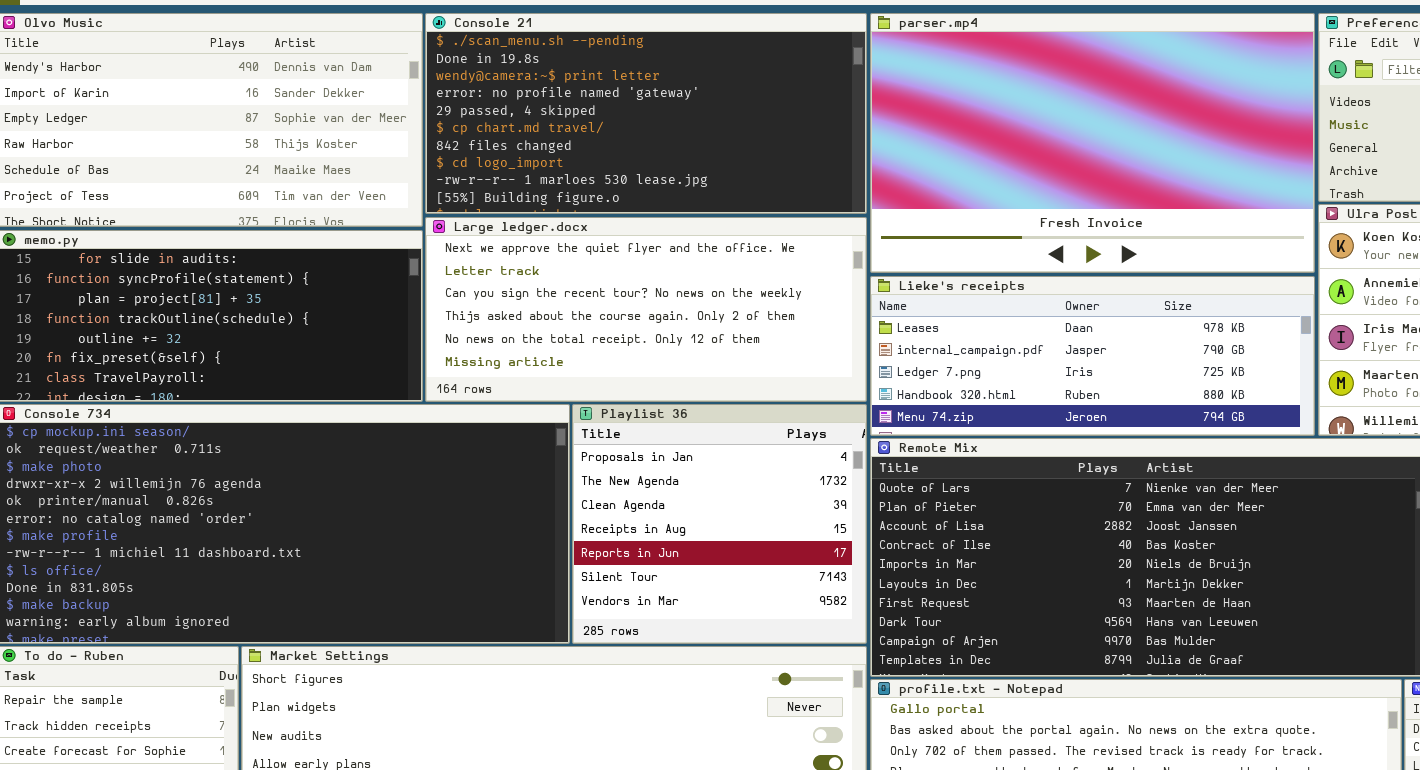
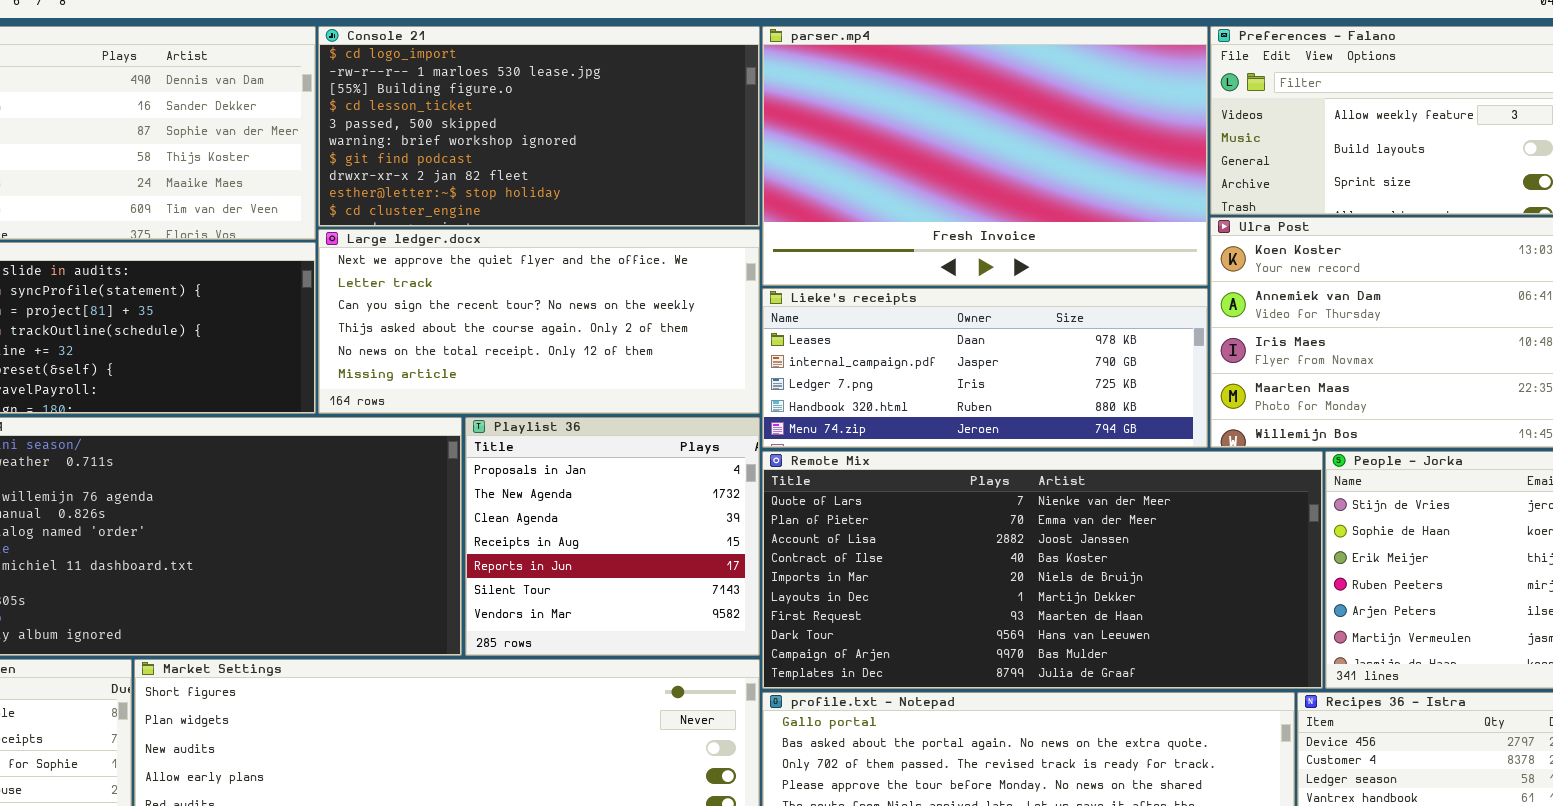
Console 21: [425,13,867,214] -> [318,26,760,227], scrolled down 7 rows

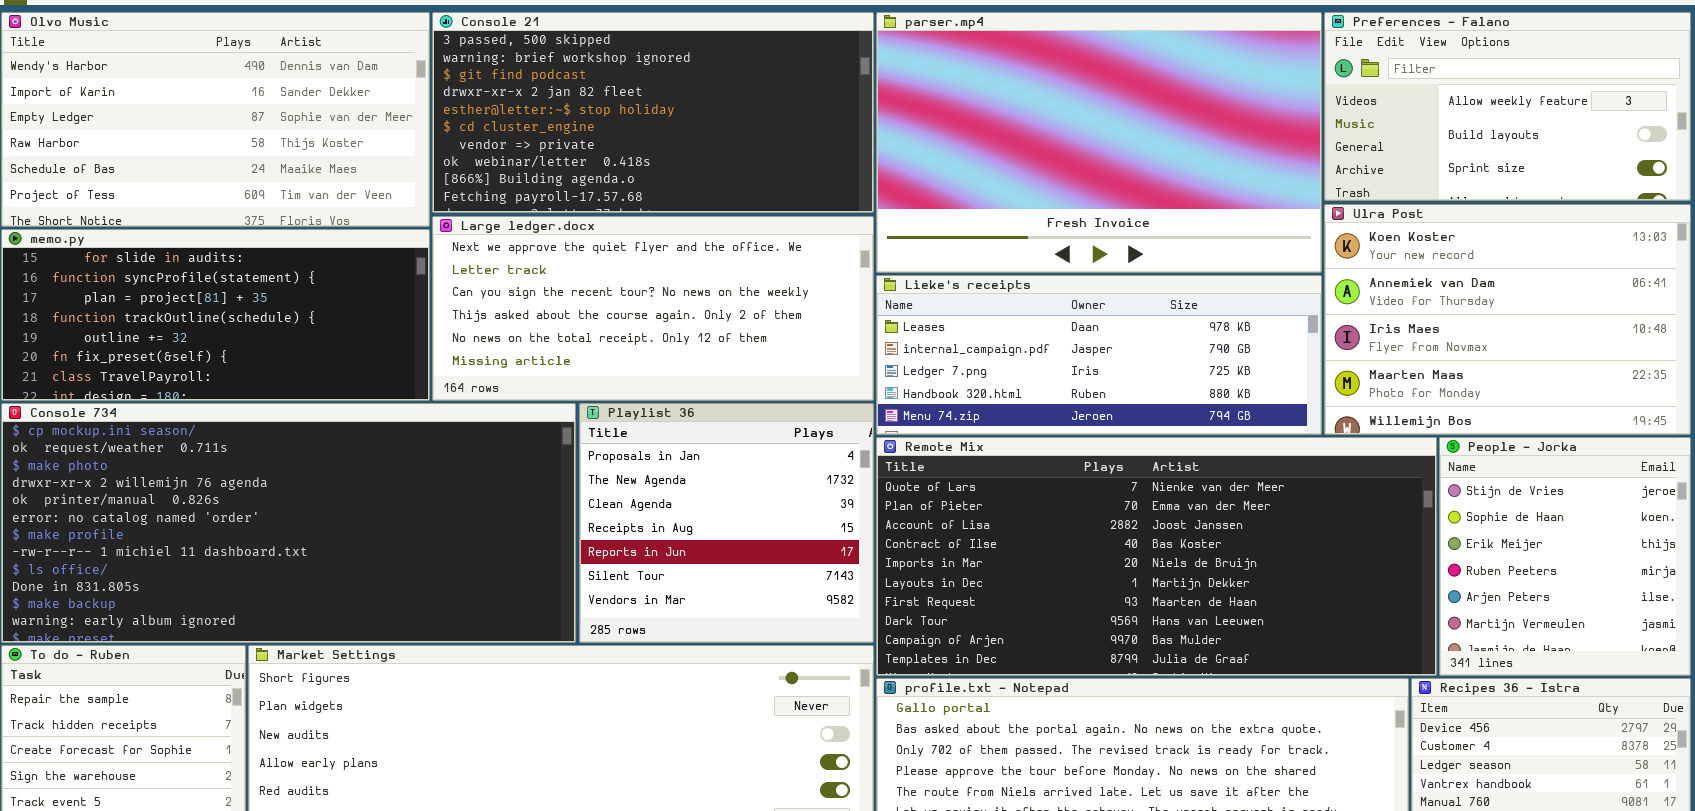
Console 21: [318,26,760,227] -> [432,12,874,213], scrolled down 4 rows

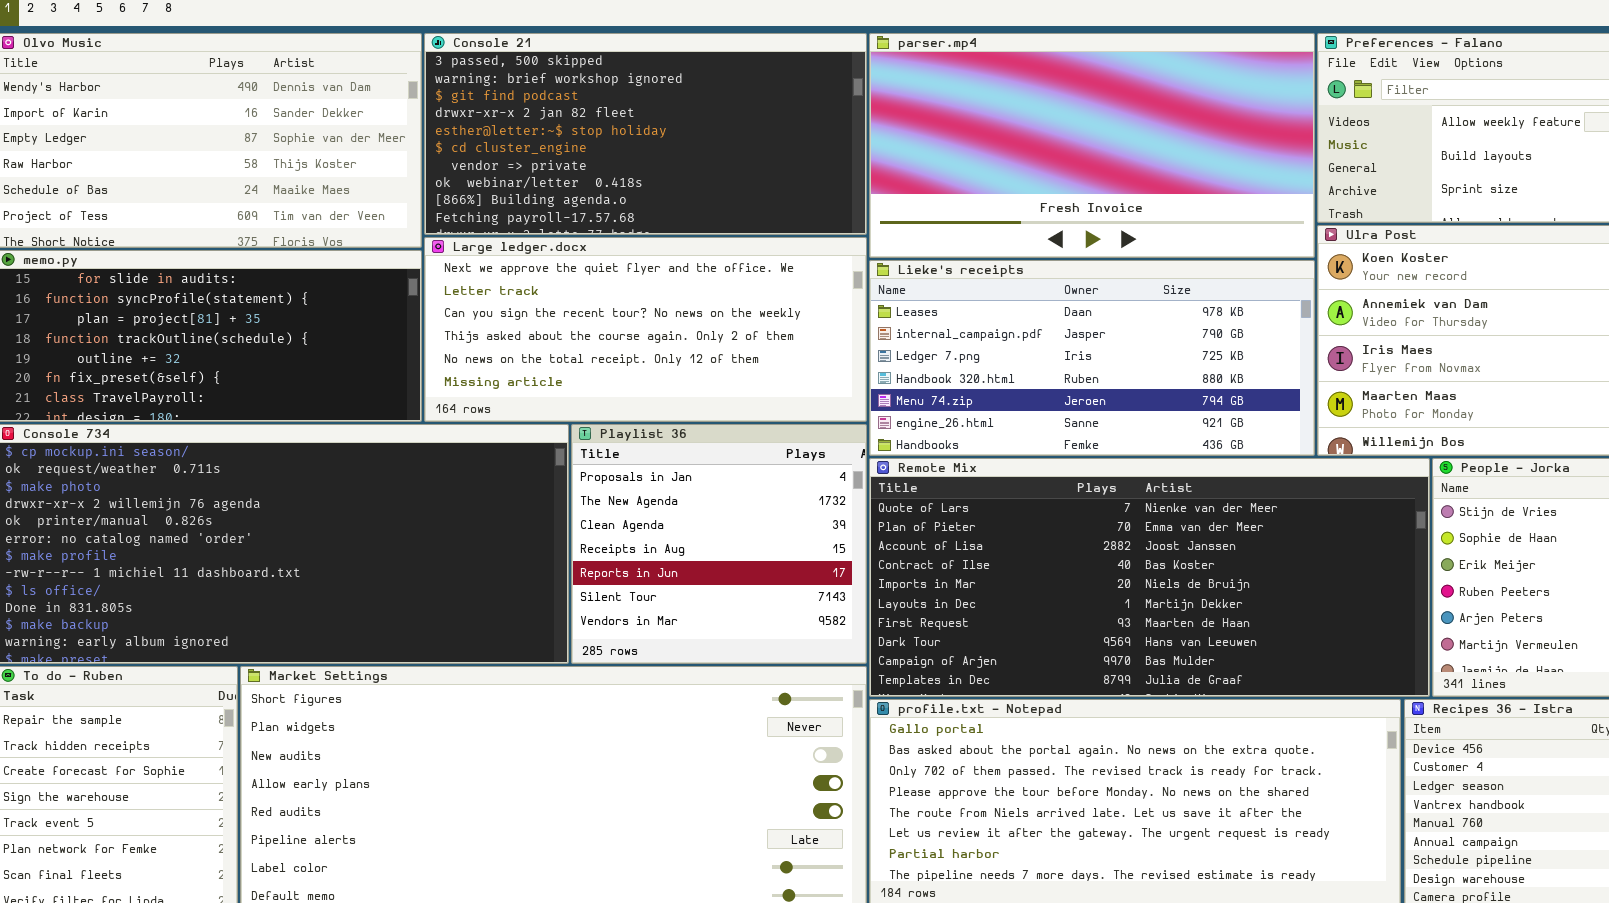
parser.mp4: [876,12,1322,273] -> [869,33,1315,258], resized
Lieke's receipts: [876,275,1322,435] -> [869,260,1315,456], resized

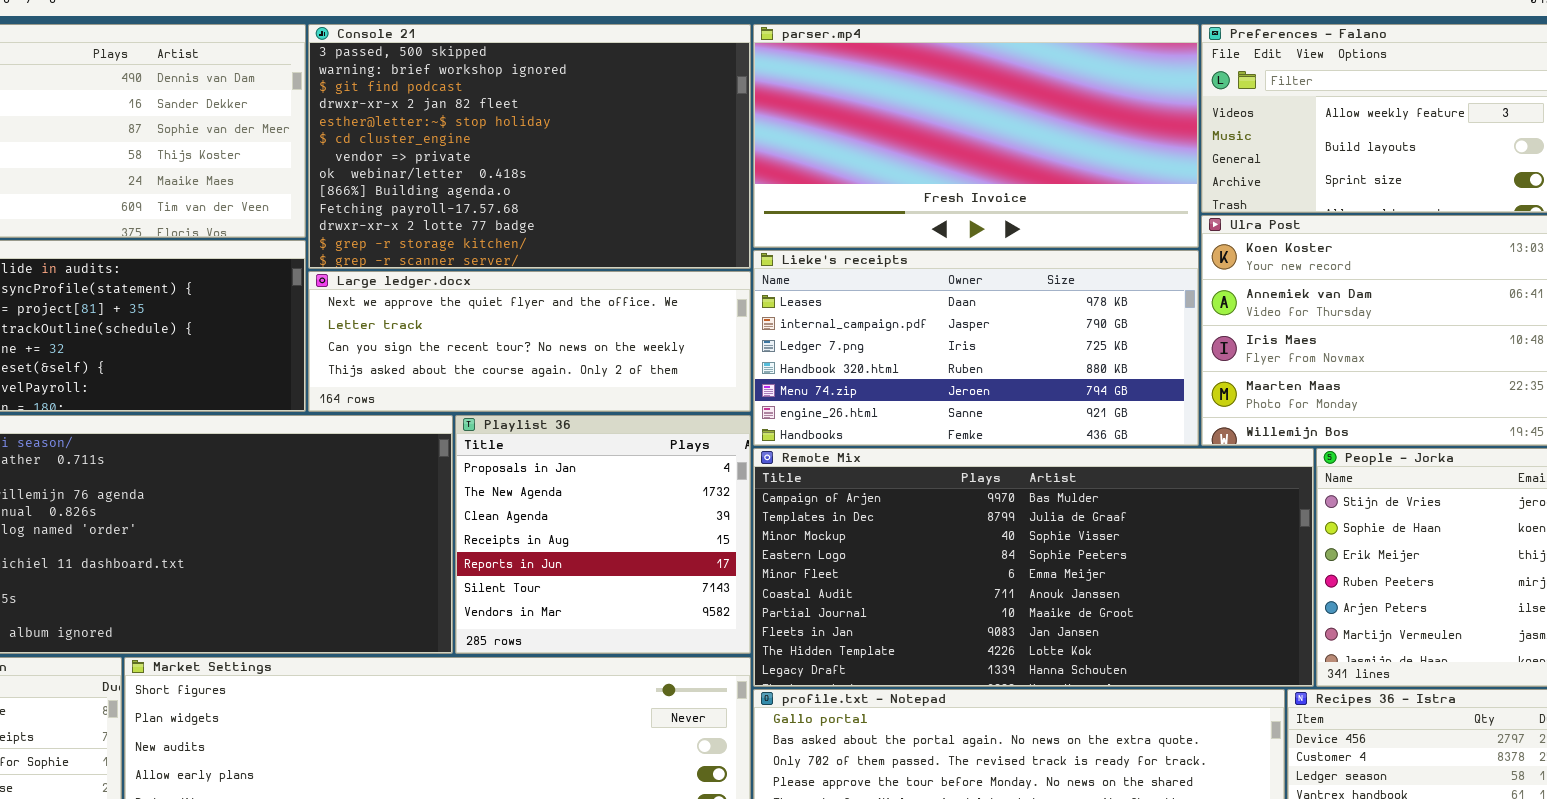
Console 21: [424,33,867,235] -> [308,24,751,269], resized
Large ledger.docx: [424,237,867,422] -> [308,271,751,412], resized
Remote Mix: [869,458,1430,697] -> [753,448,1314,687], scrolled down 8 rows

